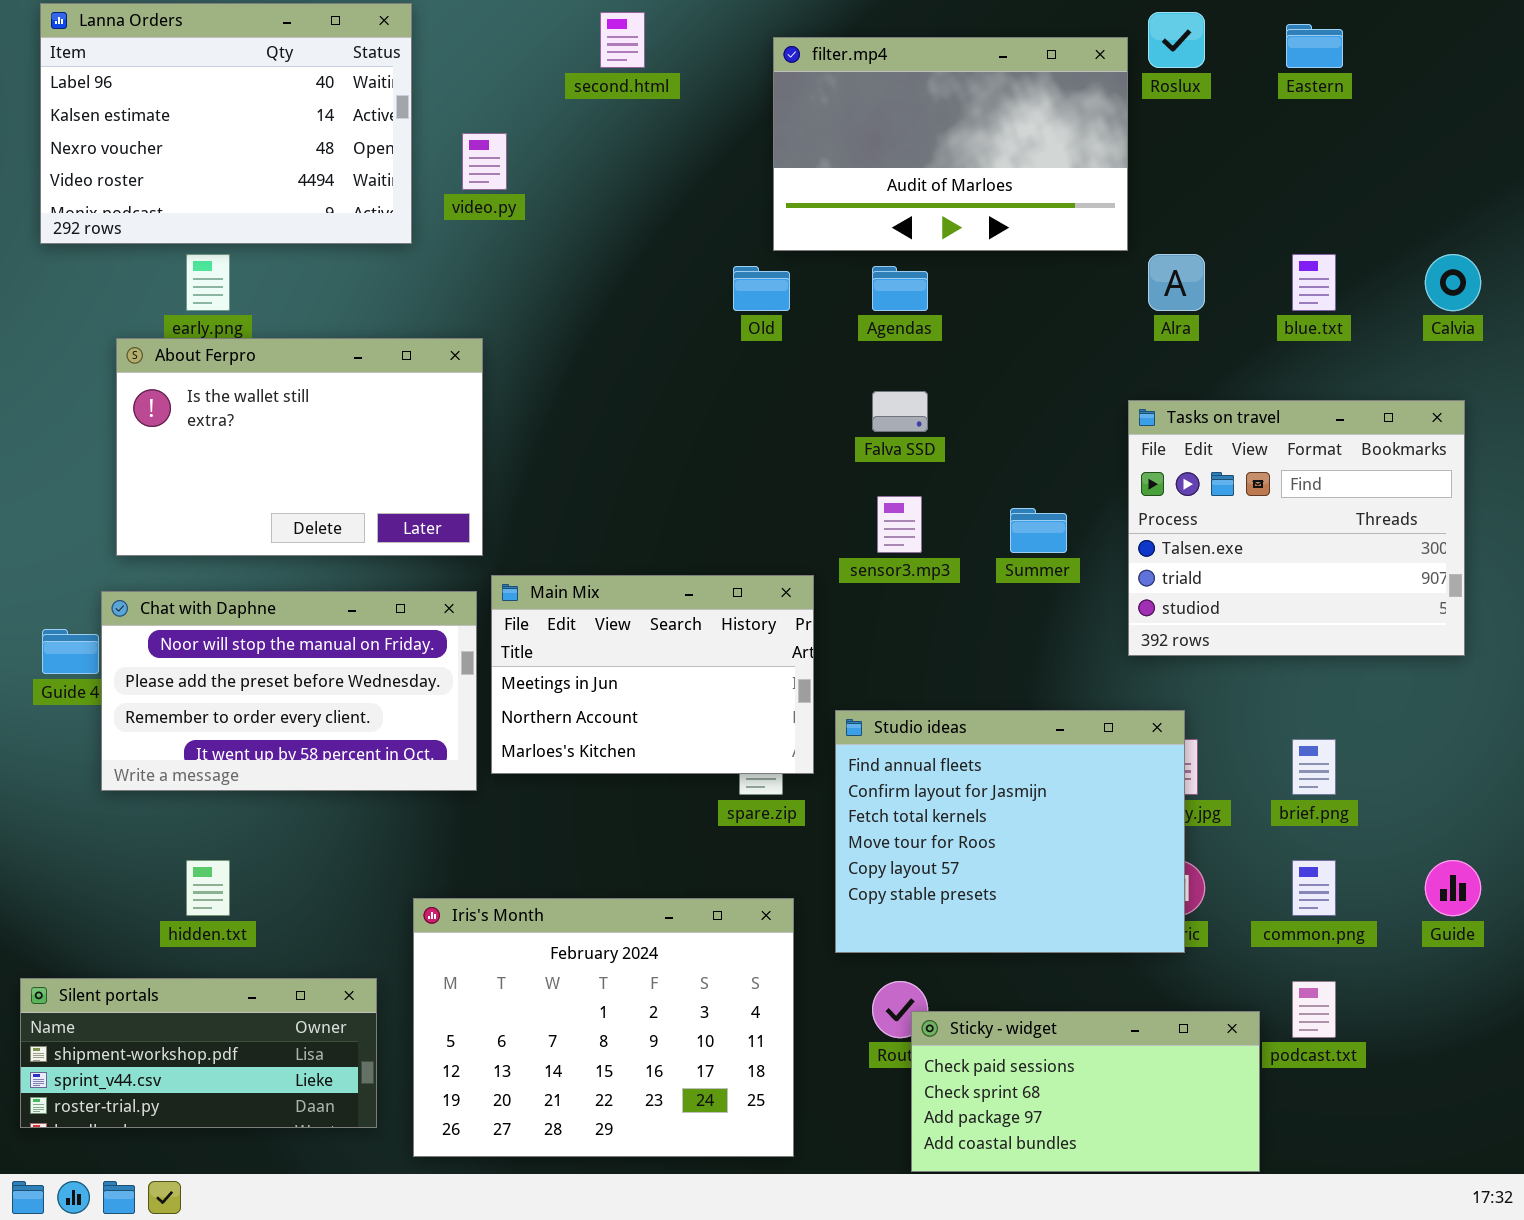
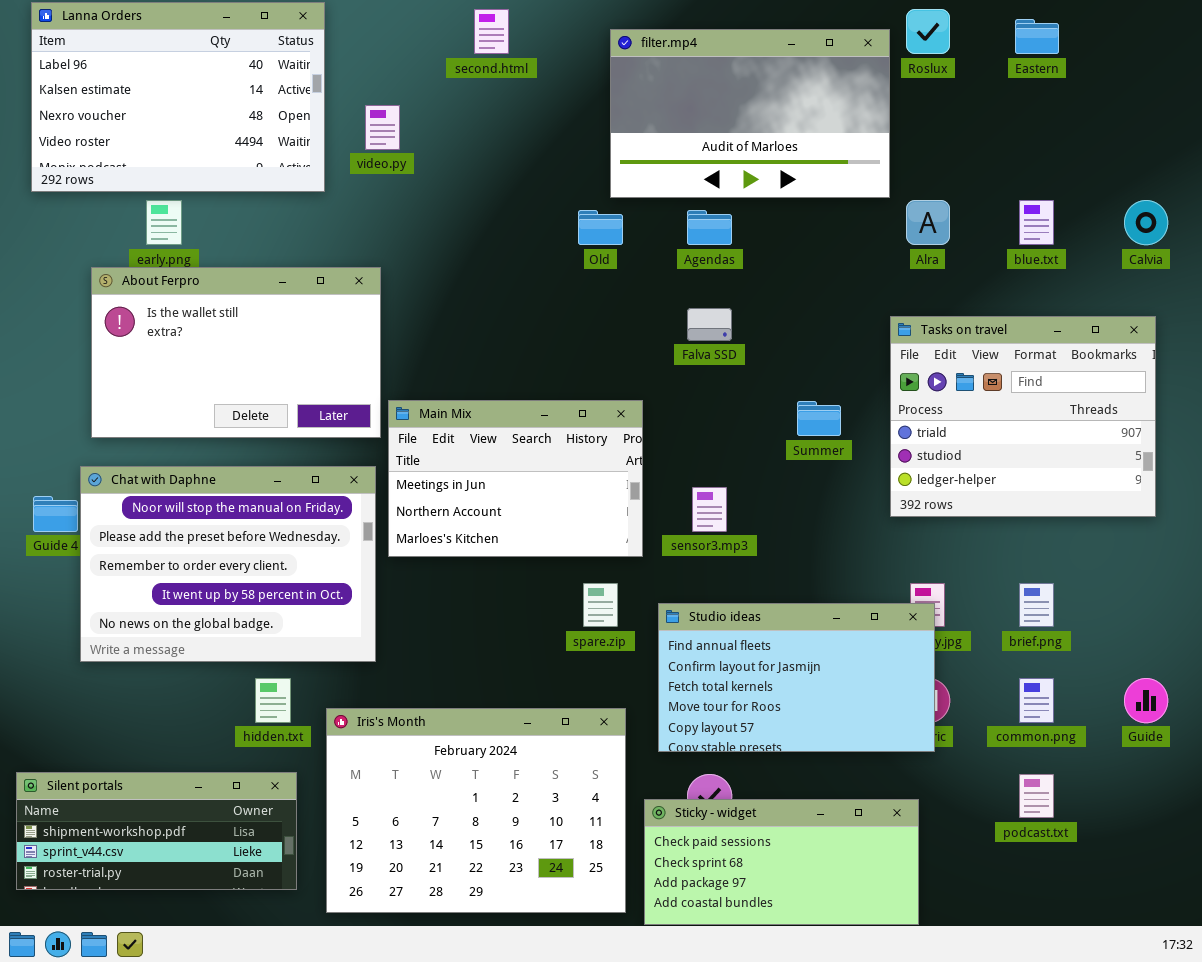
Tasks on travel: [1128,400,1465,656] -> [890,316,1156,517], scrolled down 1 row
sensor3.mp3: [877,496,922,553] -> [692,487,727,532], moved
Main Mix: [491,575,814,774] -> [388,400,643,557], moved
Chat with Daphne: [101,591,477,791] -> [80,466,376,662], resized
Studio ideas: [835,710,1185,953] -> [658,603,935,752], resized
hidden.txt: [186,860,230,916] -> [255,678,291,723], moved
Sticky - widget: [911,1011,1260,1172] -> [644,799,919,925], moved

